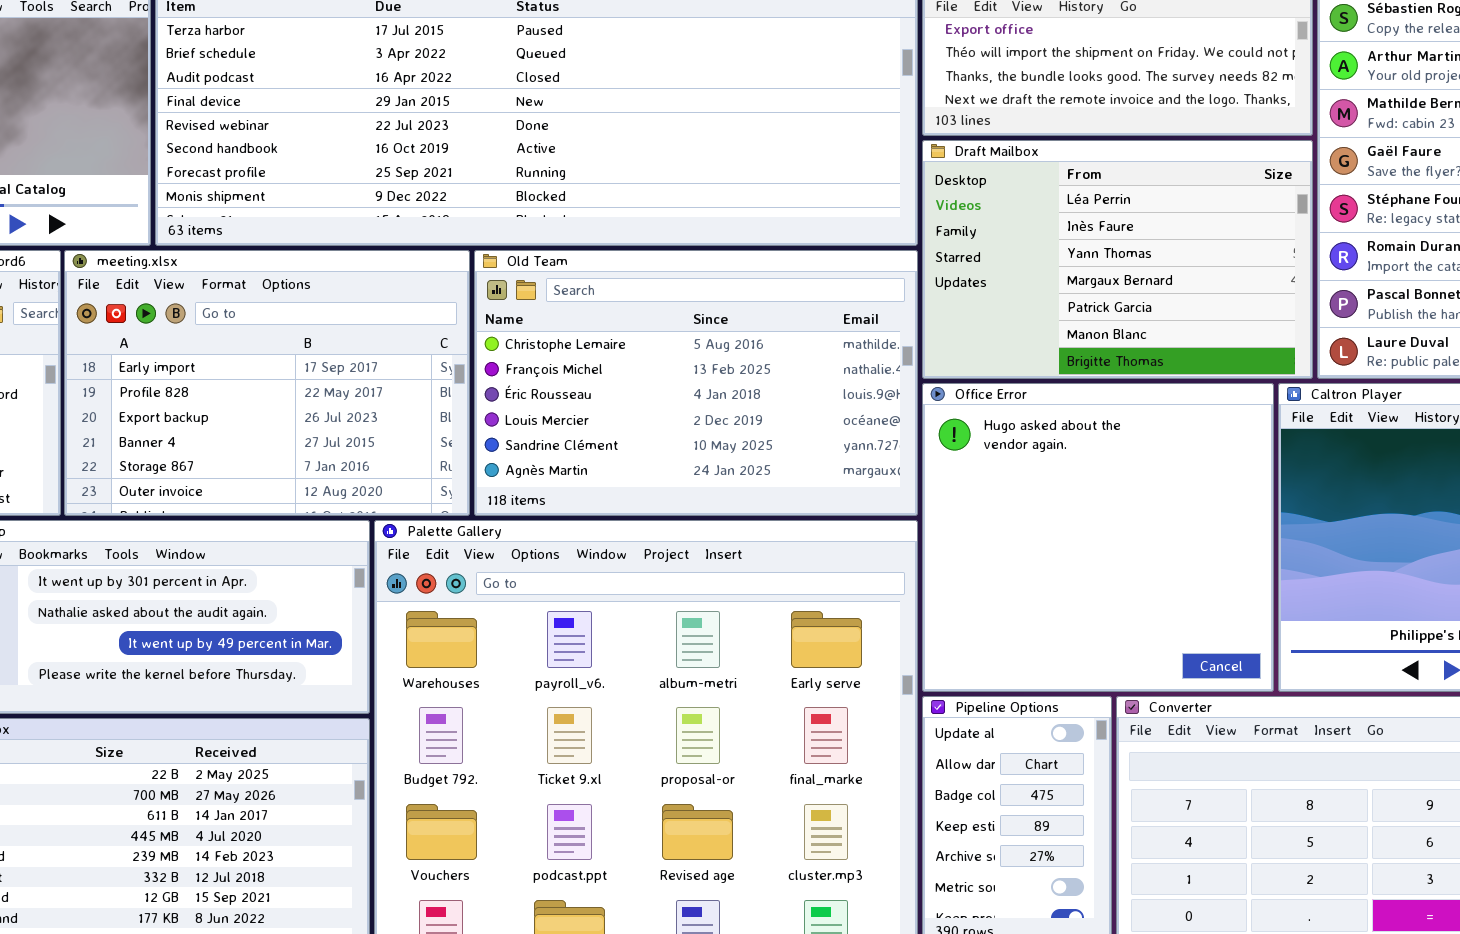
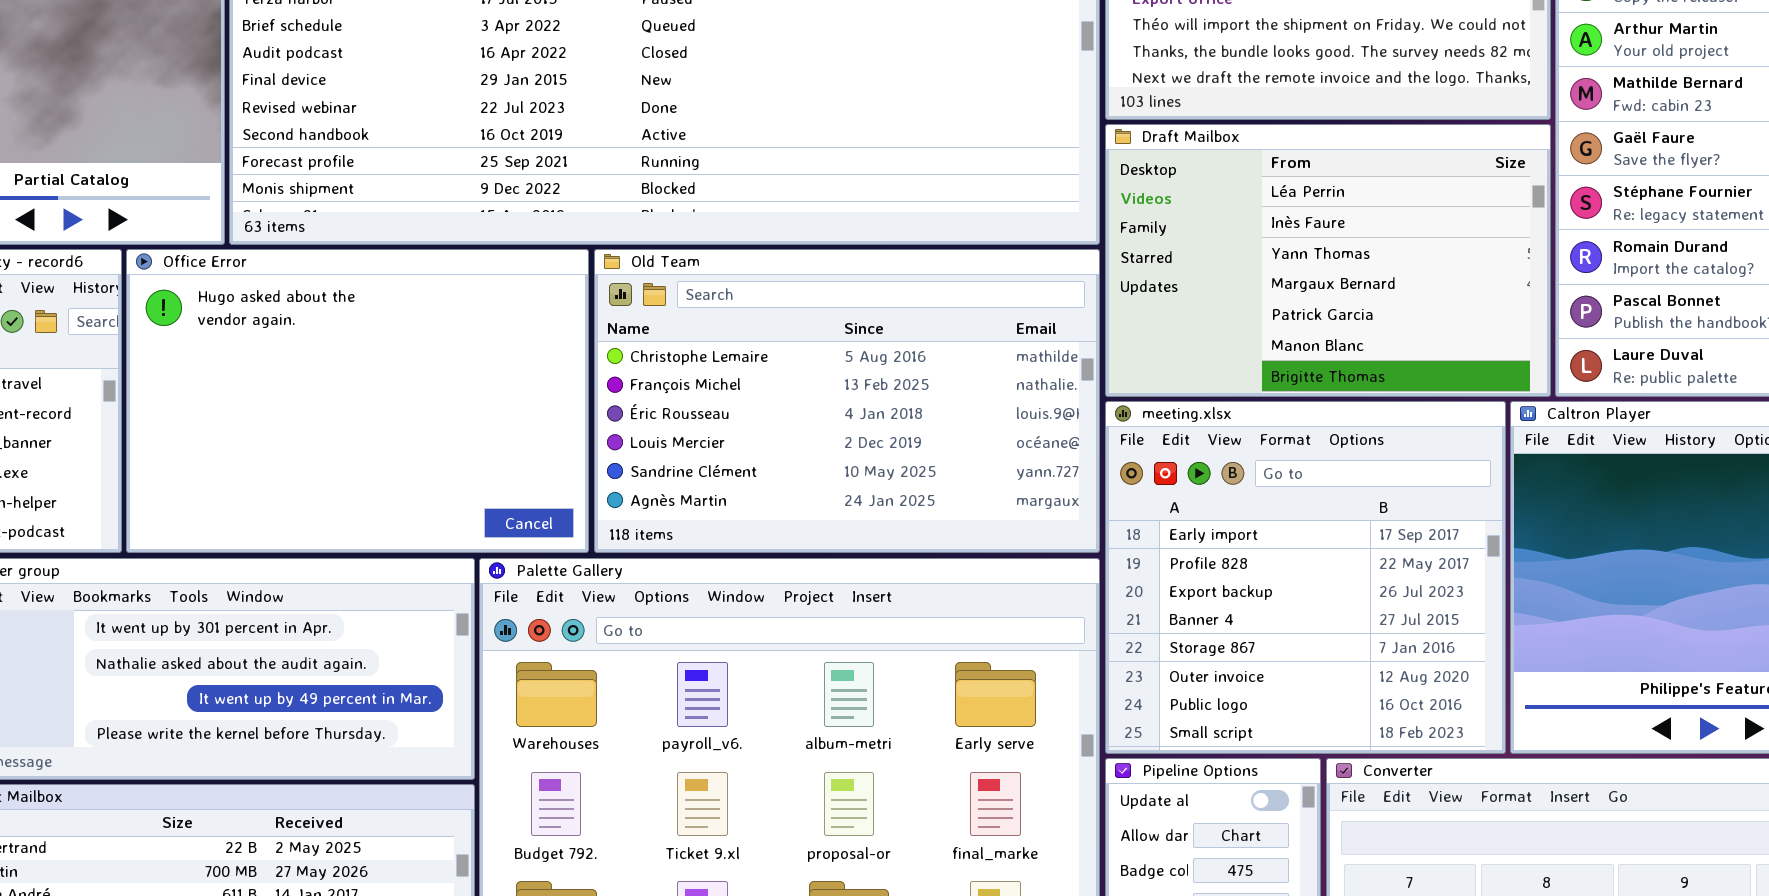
meeting.xlsx: [64,250,470,516] -> [1105,401,1506,754], moved, resized
Office Error: [922,383,1274,692] -> [126,249,589,553], moved, resized

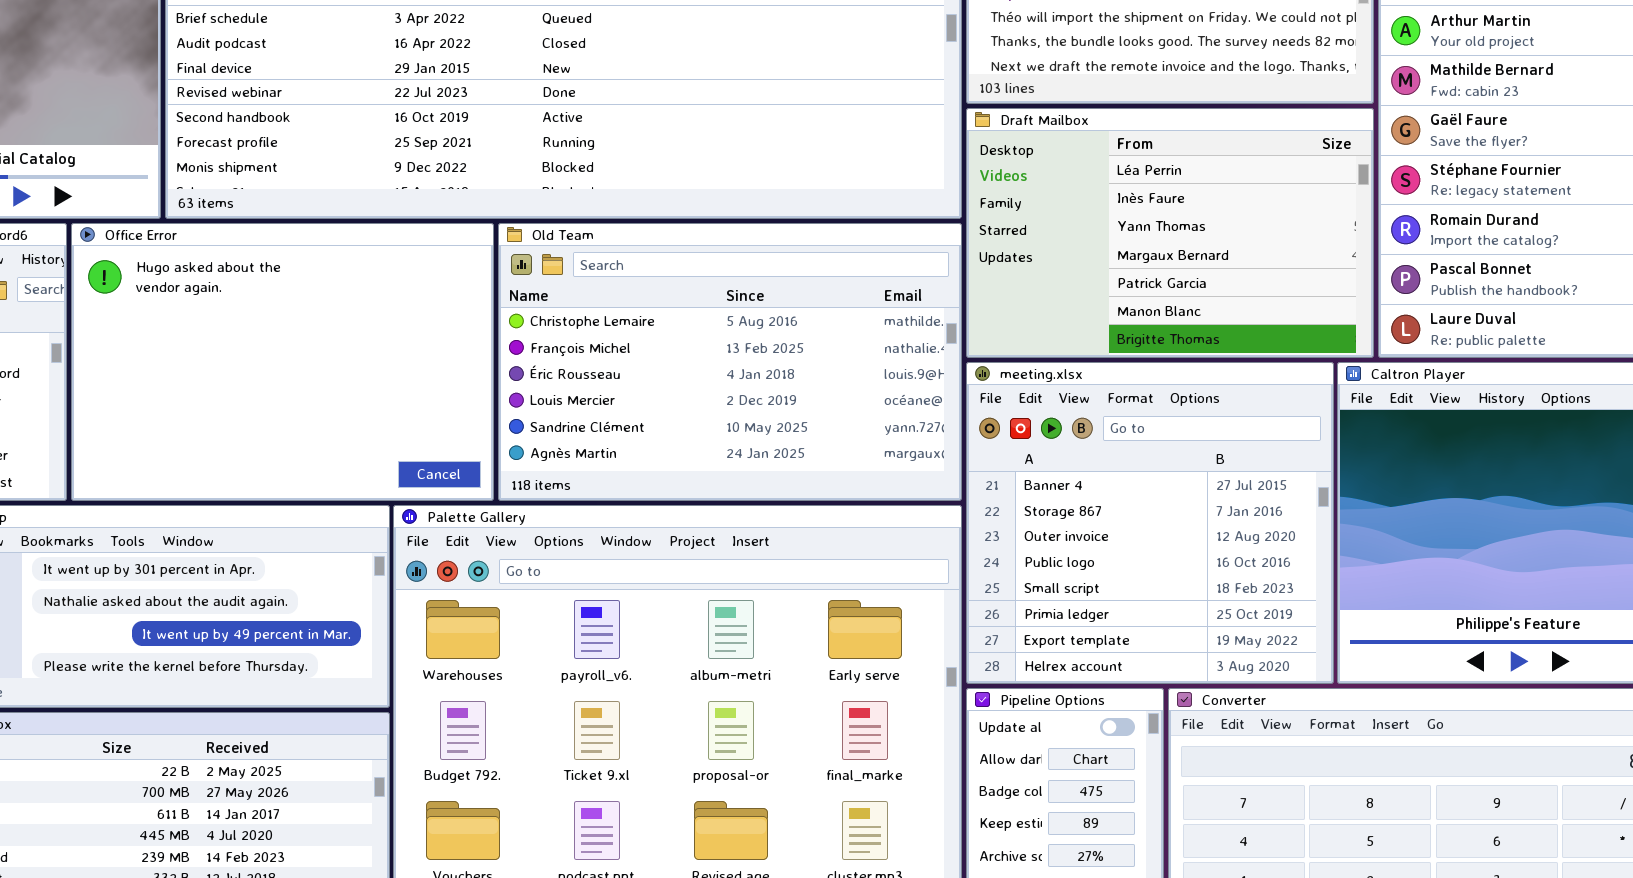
meeting.xlsx: [1105,401,1506,754] -> [966,362,1334,684], scrolled down 3 rows

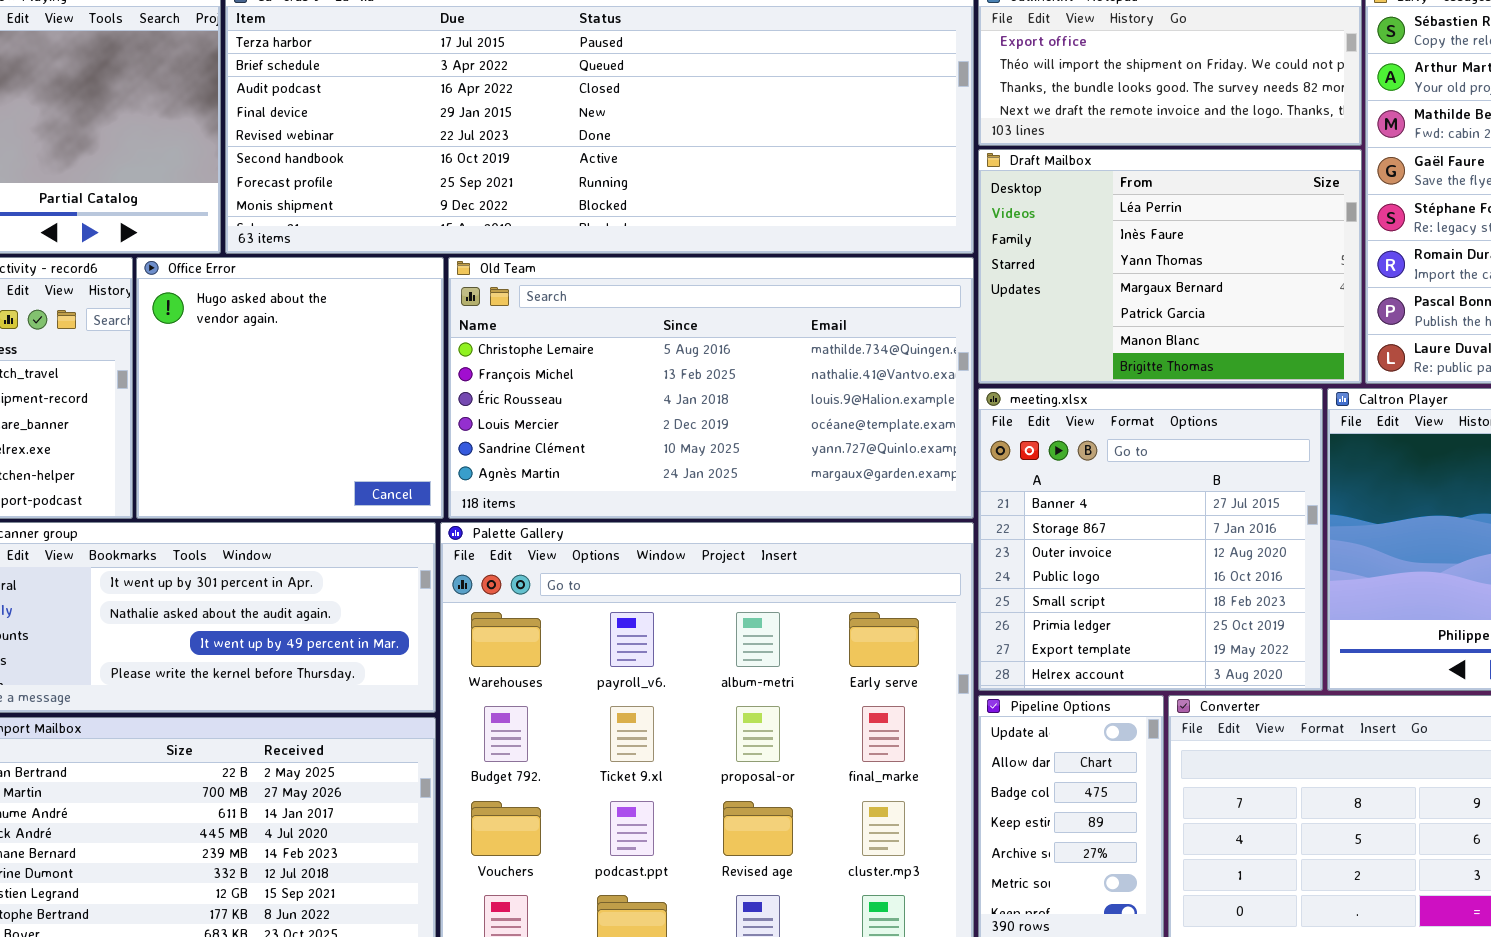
Office Error: [71,223,494,501] -> [136,257,444,519], resized
Old Team: [498,223,962,501] -> [448,257,974,519], resized

